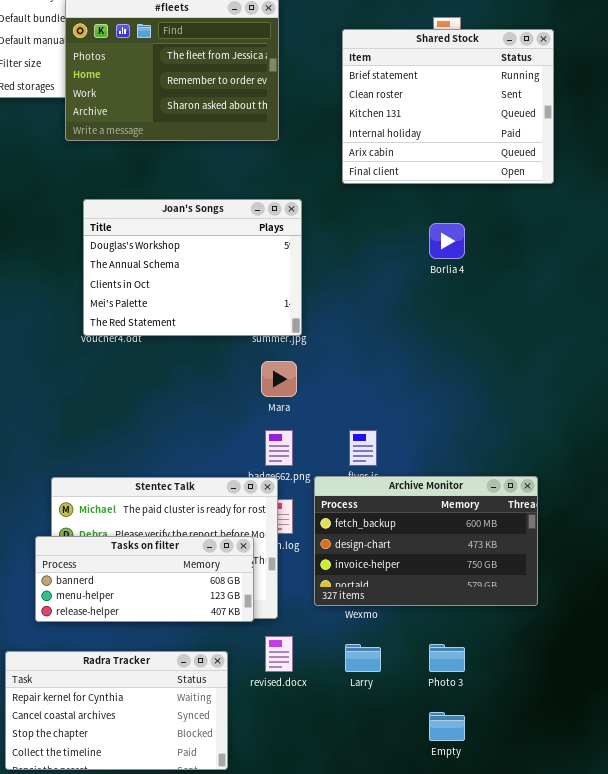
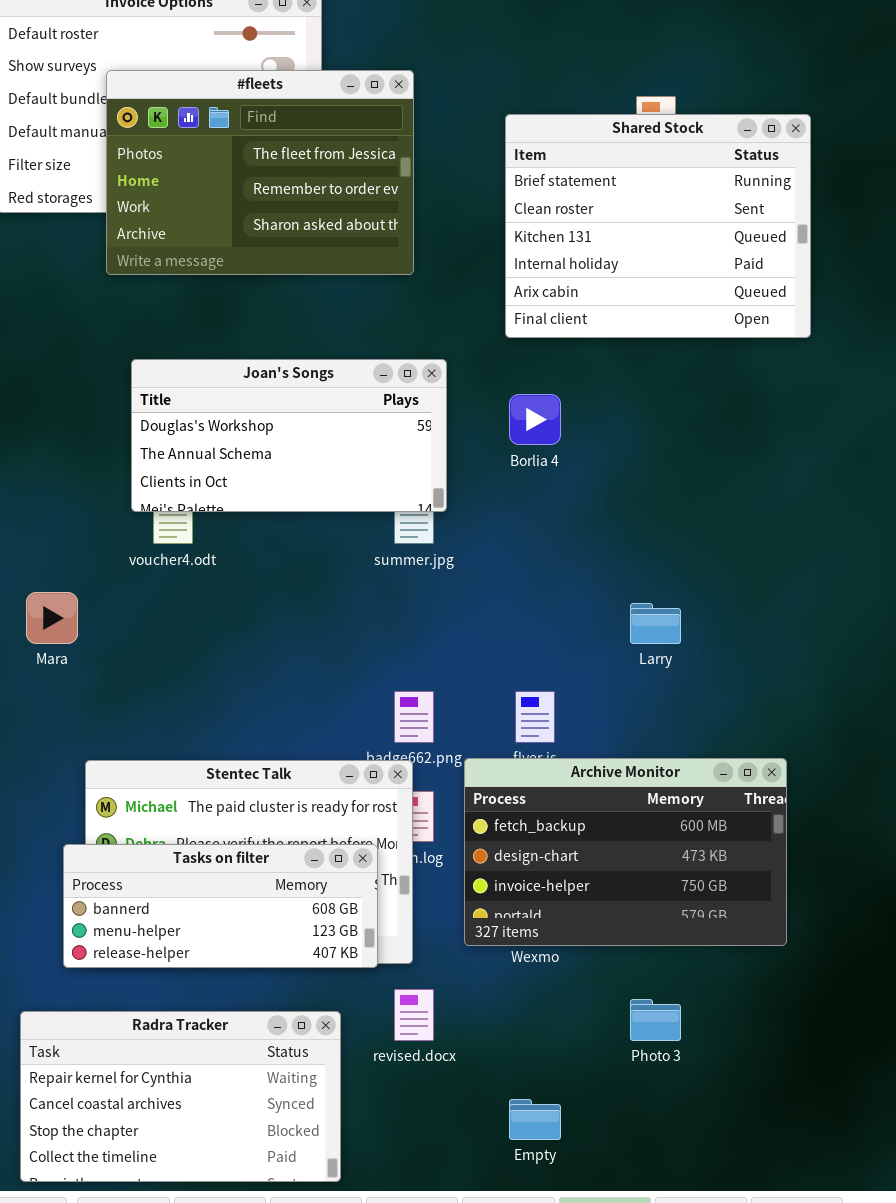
Joan's Songs: [83,199,302,336] -> [131,359,447,512], resized
Borlia 4: [429,223,465,259] -> [509,394,561,445], moved
Mara: [261,361,297,397] -> [26,592,78,644], moved
Larry: [345,644,381,672] -> [630,603,681,644], moved
Empty: [429,712,465,741] -> [509,1099,561,1140], moved

